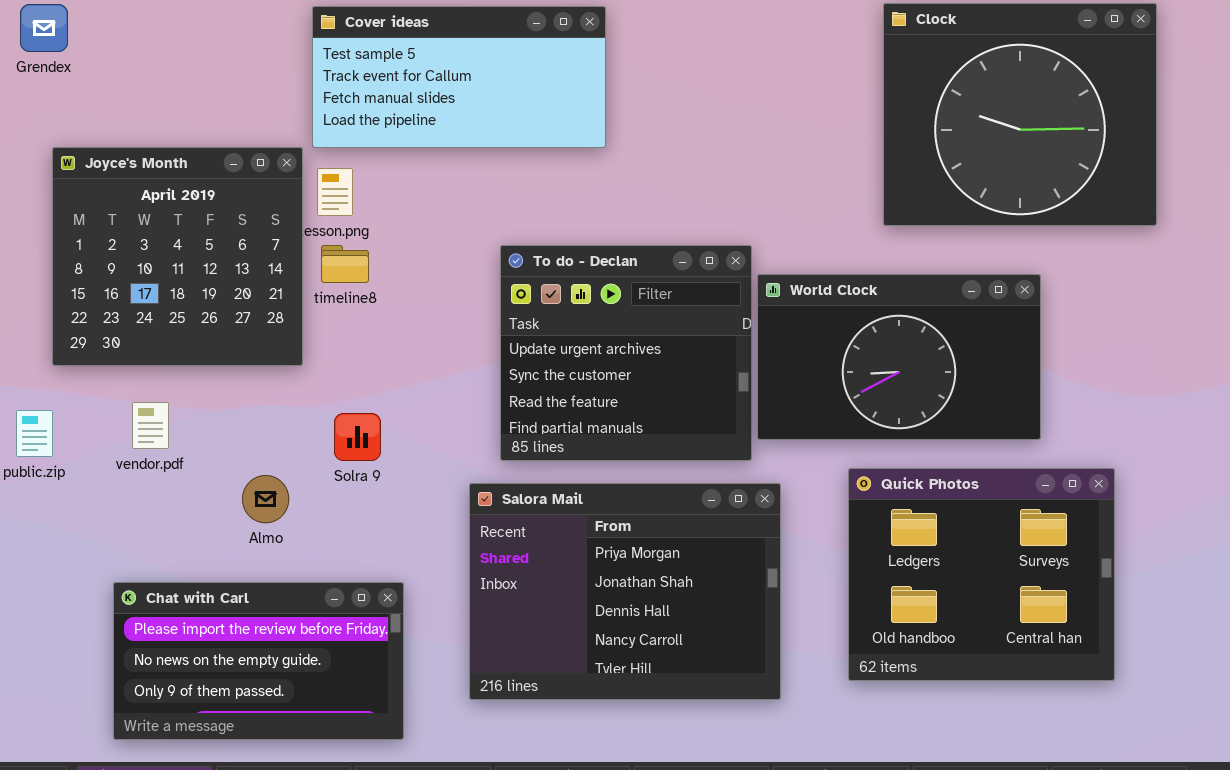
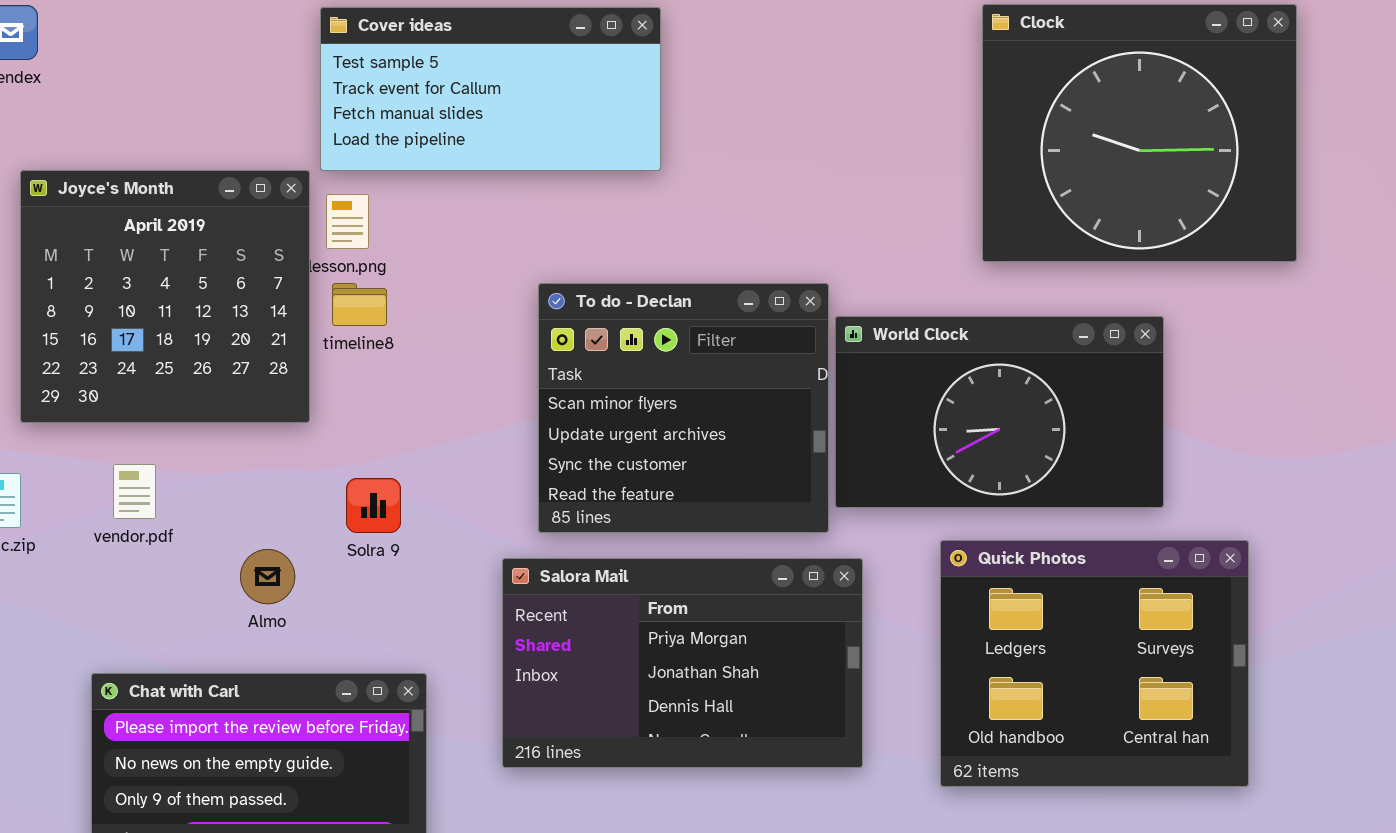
To do - Declan: [500,245,752,461] -> [538,283,829,533], scrolled up 1 row
Salora Mail: [469,483,781,700] -> [502,558,863,768], resized

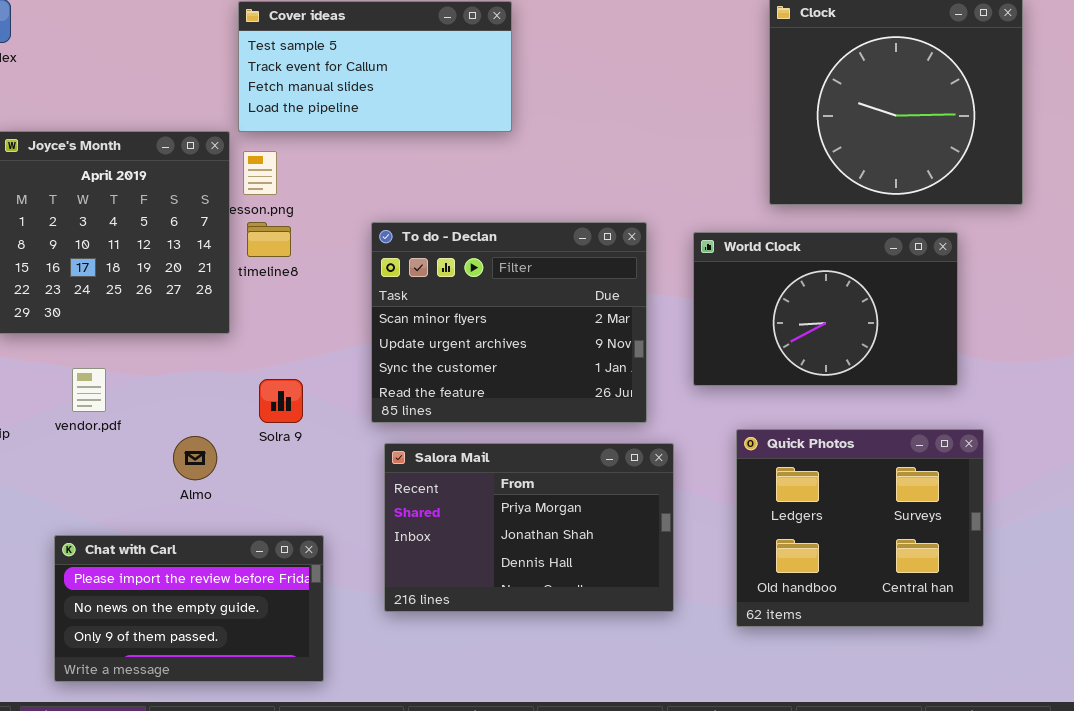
To do - Declan: [538,283,829,533] -> [371,222,647,423], resized
World Clock: [835,316,1164,508] -> [693,232,958,386], moved

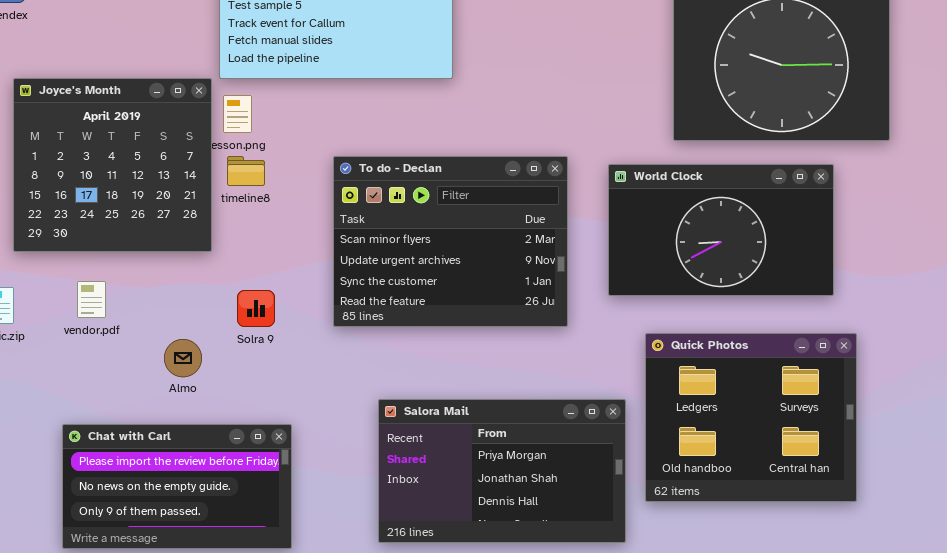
Salora Mail: [384,443,674,612] -> [378,399,626,543], moved

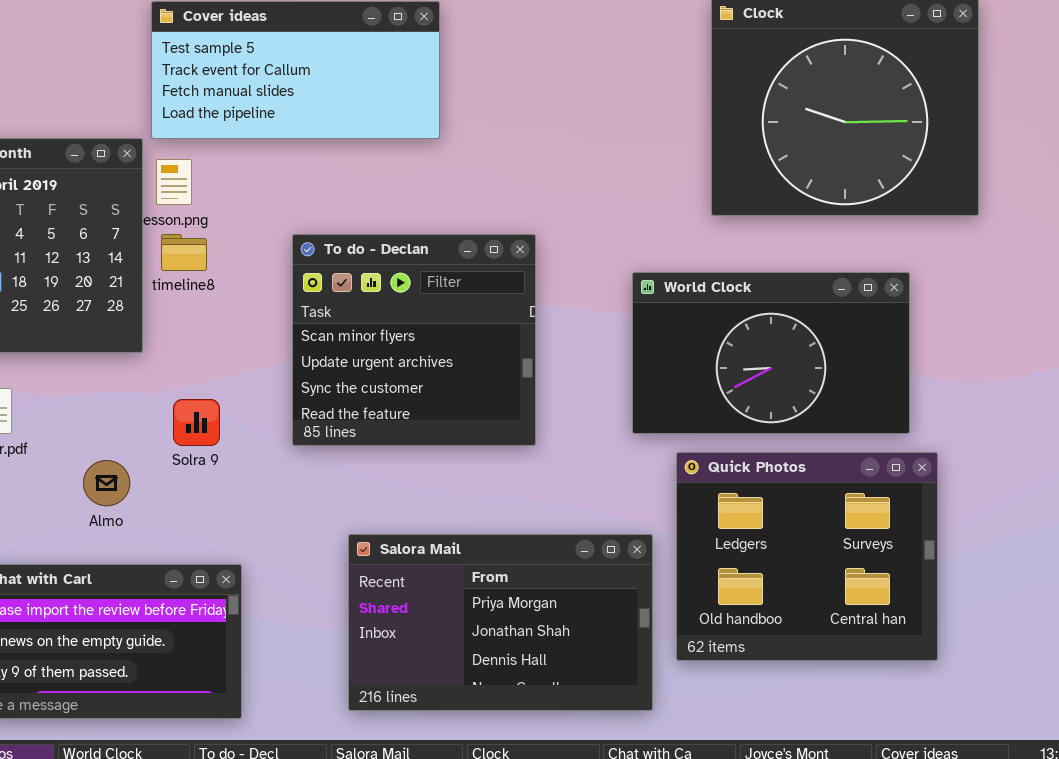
To do - Declan: [333,156,568,327] -> [292,234,536,446], resized
World Clock: [608,164,834,296] -> [632,272,910,434], moved

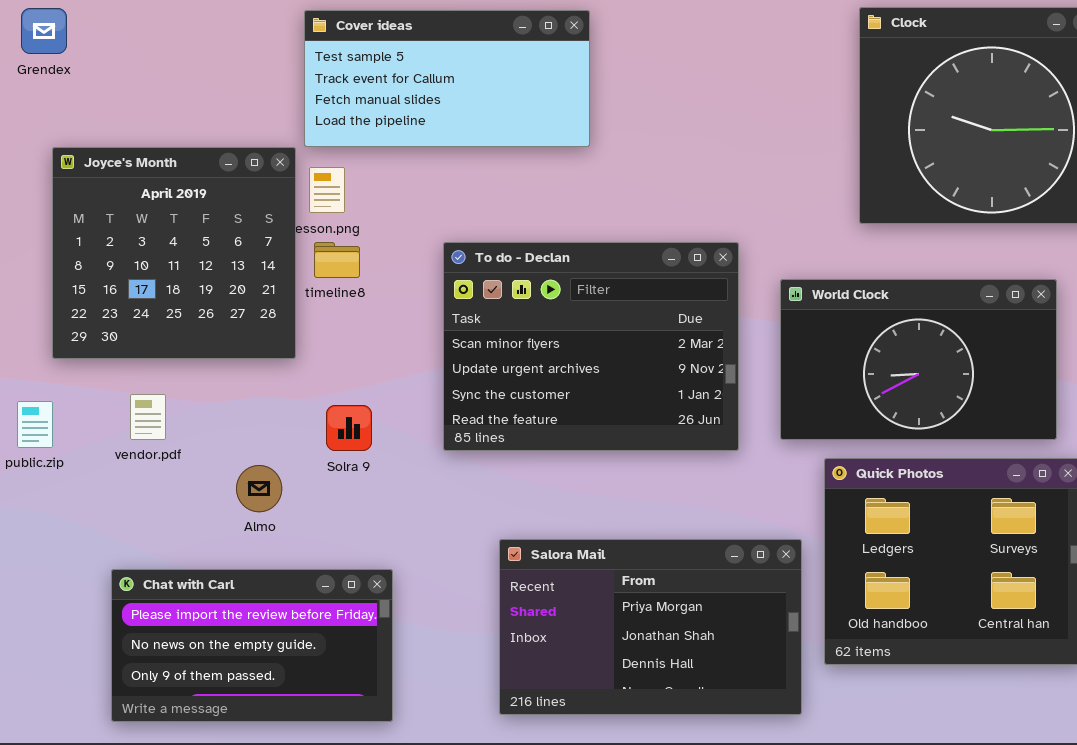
To do - Declan: [292,234,536,446] -> [443,242,739,451], resized

